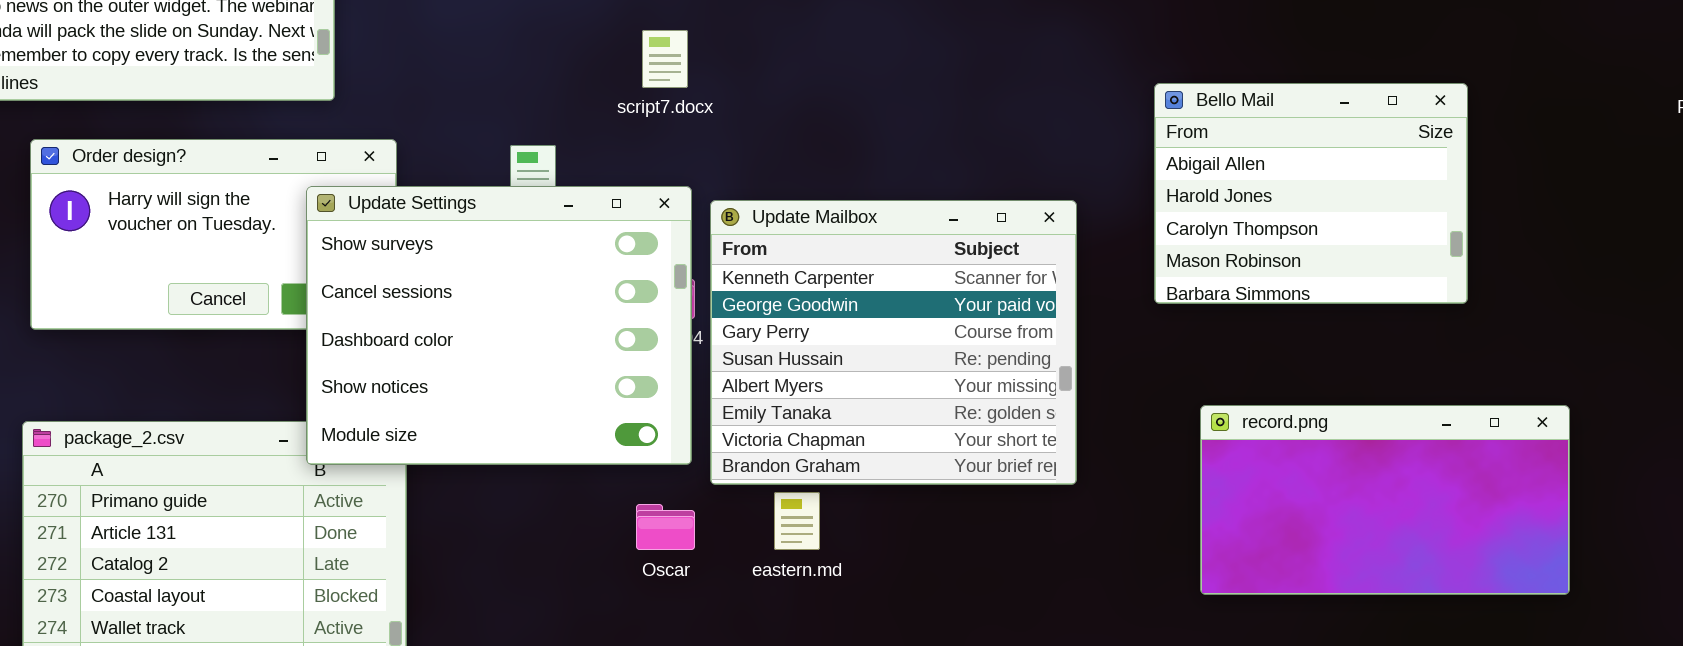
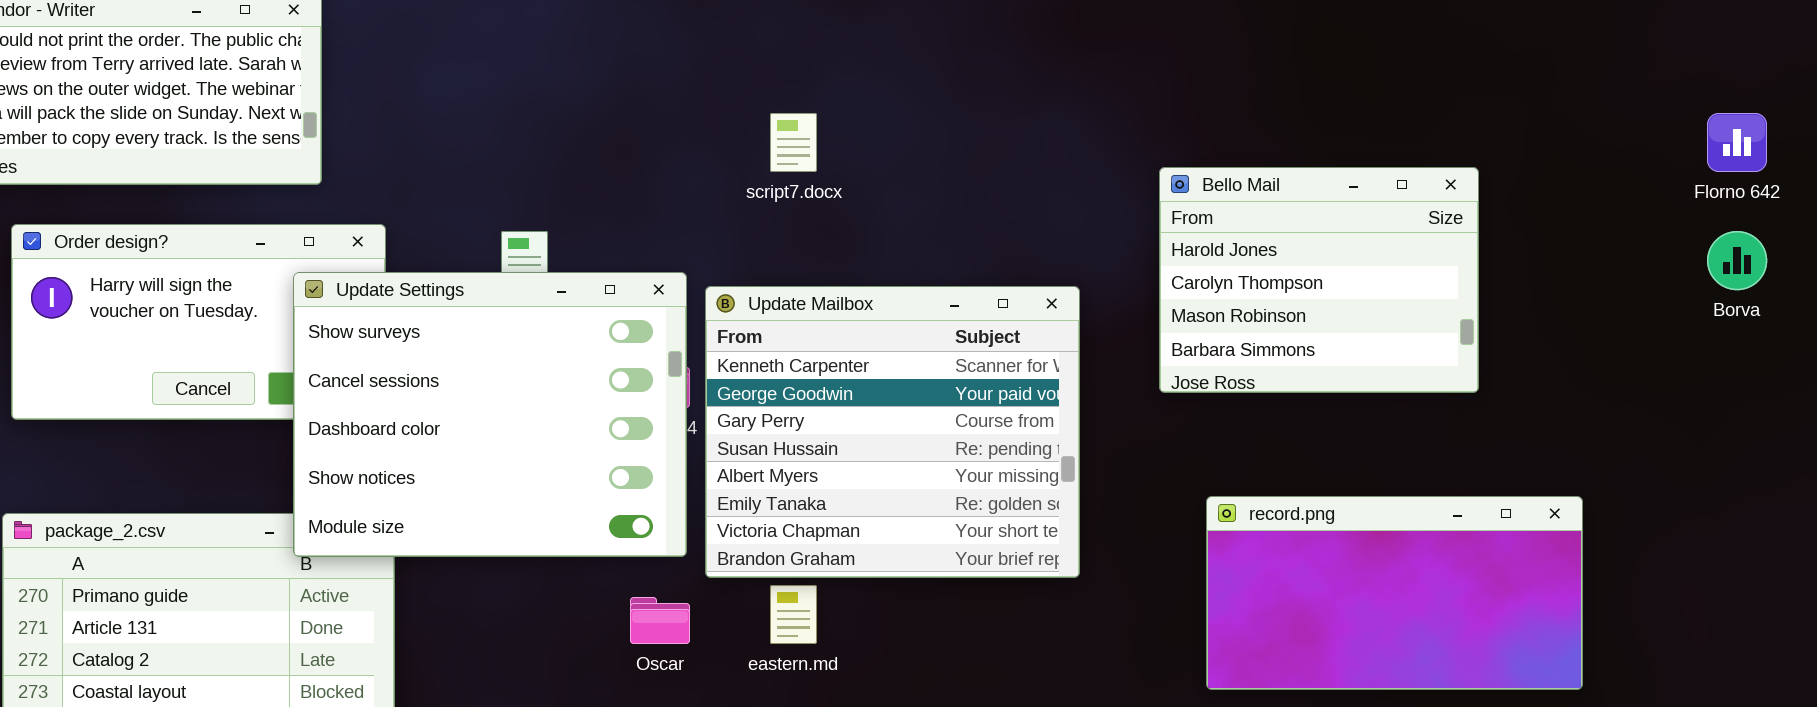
script7.docx: [642,30,688,88] -> [770,113,817,172], moved
Bello Mail: [1154,83,1468,304] -> [1159,167,1479,393], scrolled down 1 row

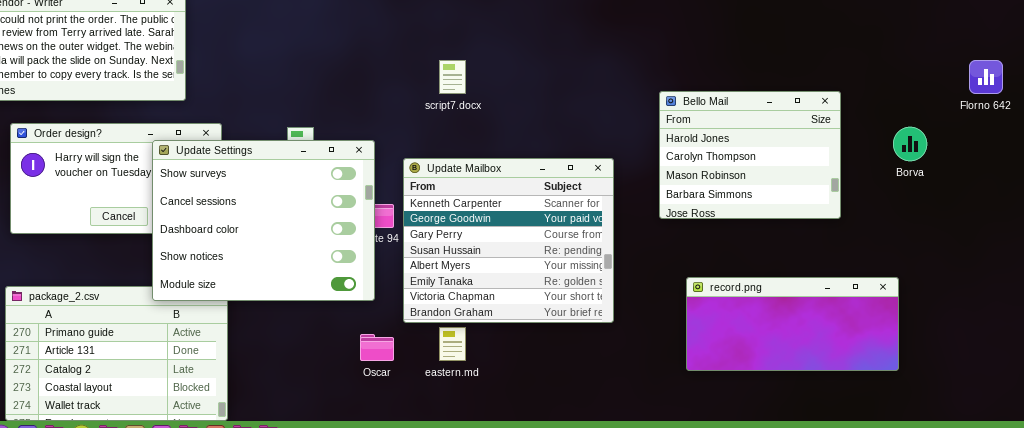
Borva: [1707,231,1767,290] -> [893,127,927,161], moved
Update Settings: [293,272,687,557] -> [152,140,375,301], moved
record.png: [1206,496,1583,690] -> [686,277,899,371], resized

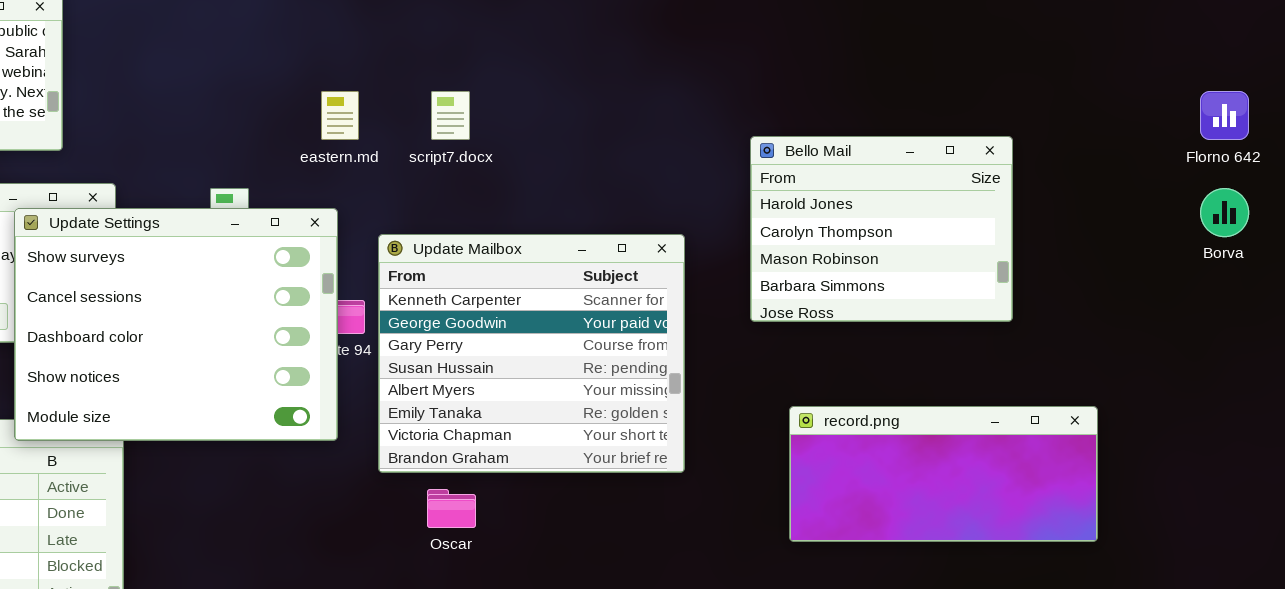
Borva: [893,127,927,161] -> [1200,188,1249,237], moved
eastern.md: [439,327,466,361] -> [321,91,359,140], moved
Oscar: [360,334,394,361] -> [427,489,476,528], moved

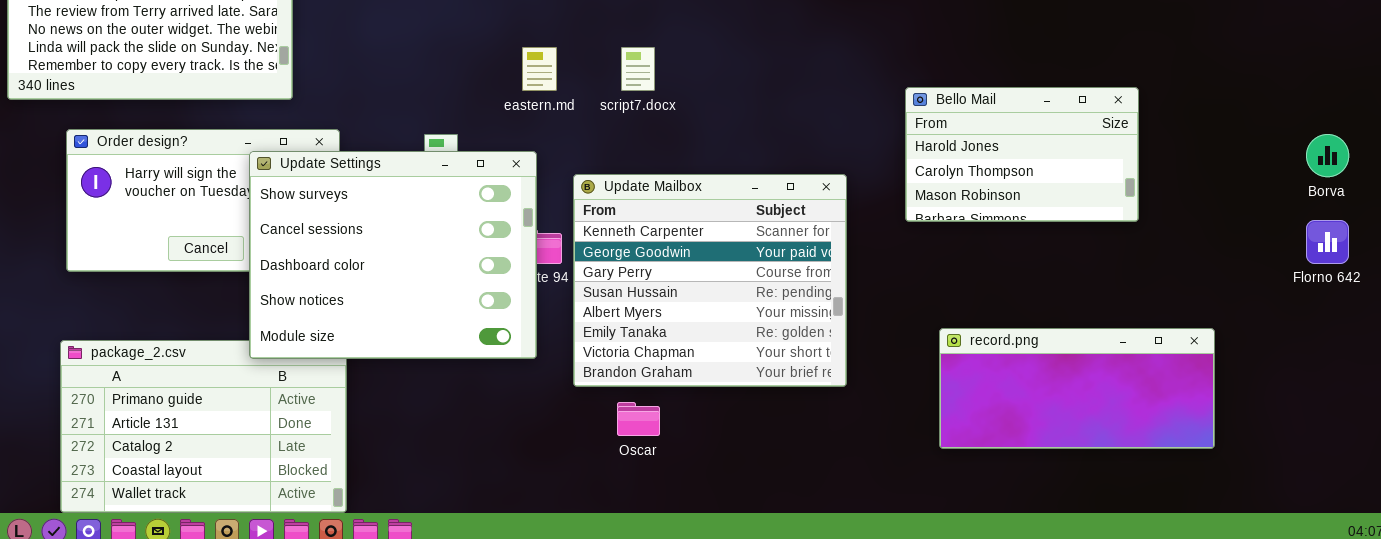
Florno 642: [1200,91,1249,140] -> [1306,220,1349,264], moved
Bello Mail: [750,136,1013,322] -> [905,87,1139,222], resized

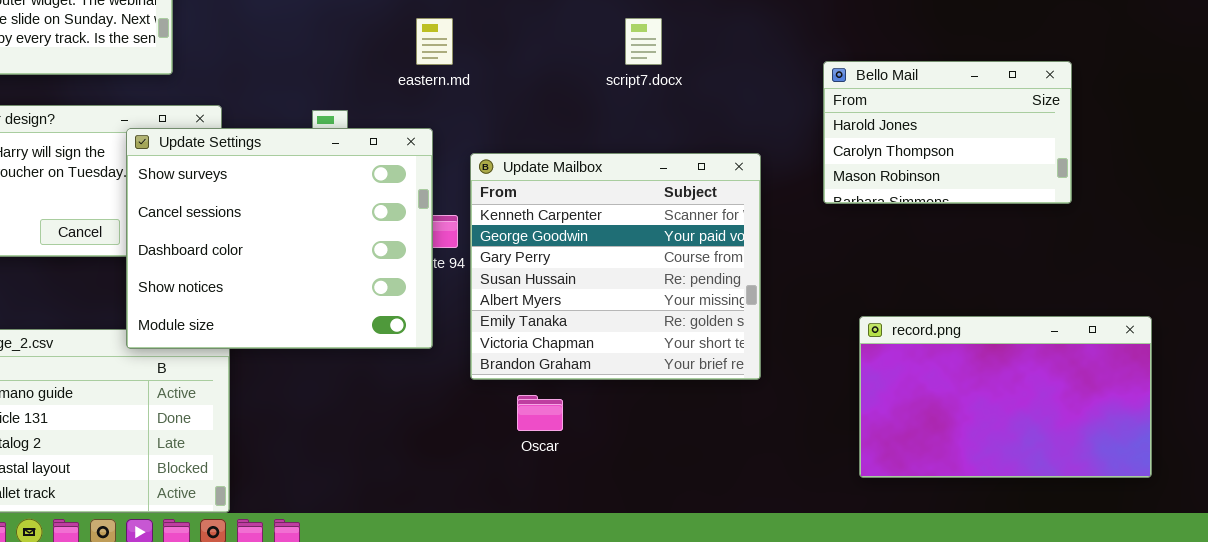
script7.docx: [621,47,655,91] -> [625,18,662,65], moved
record.png: [939,328,1215,449] -> [859,316,1152,478], resized

